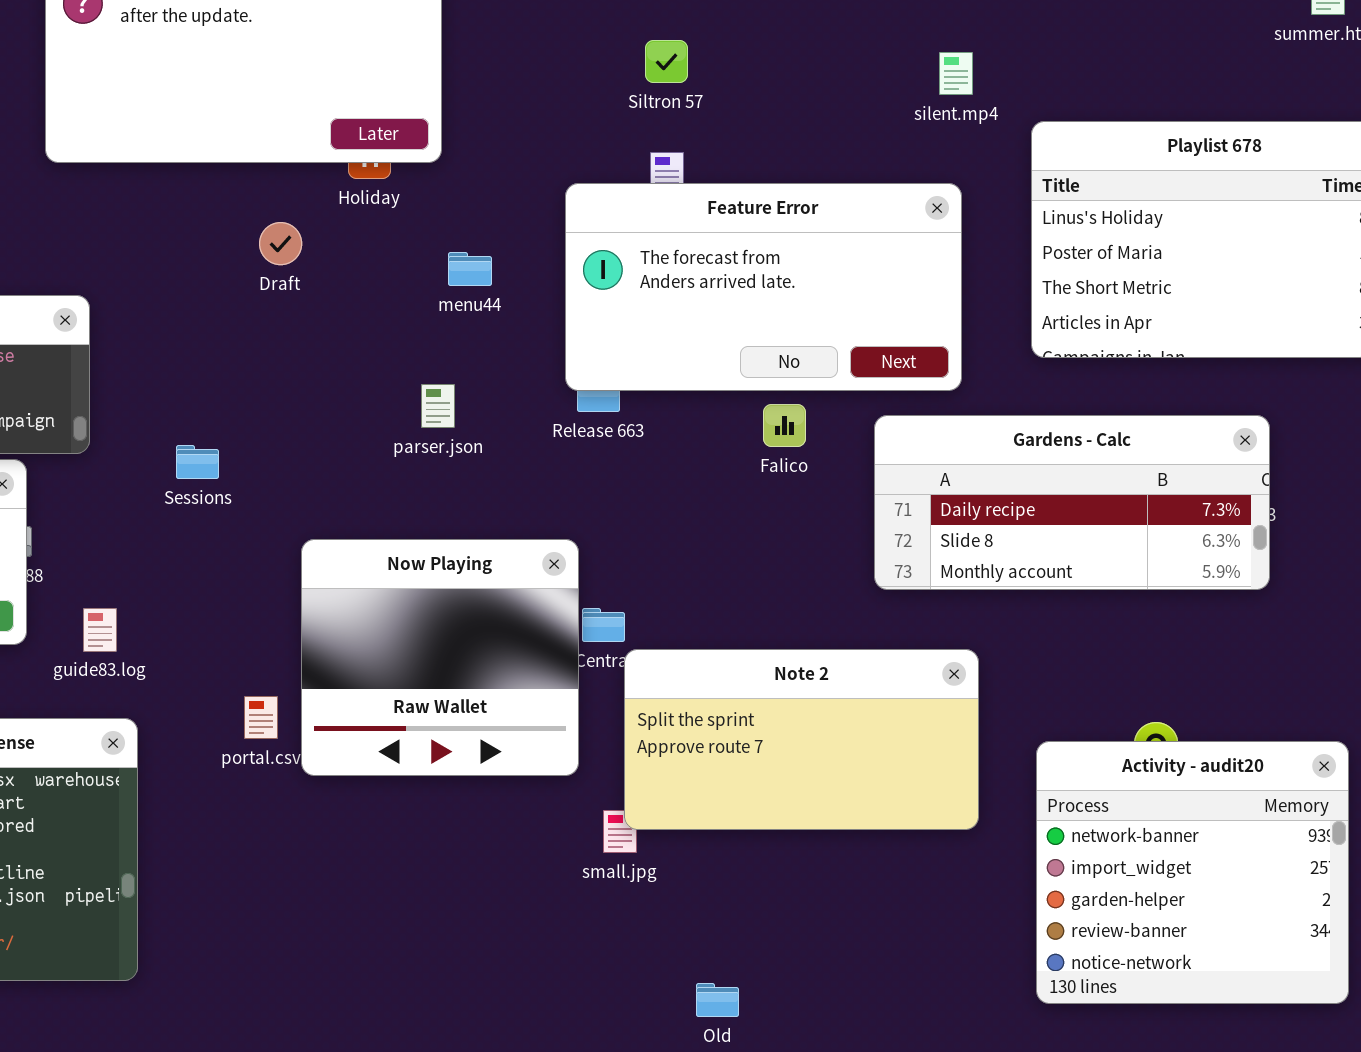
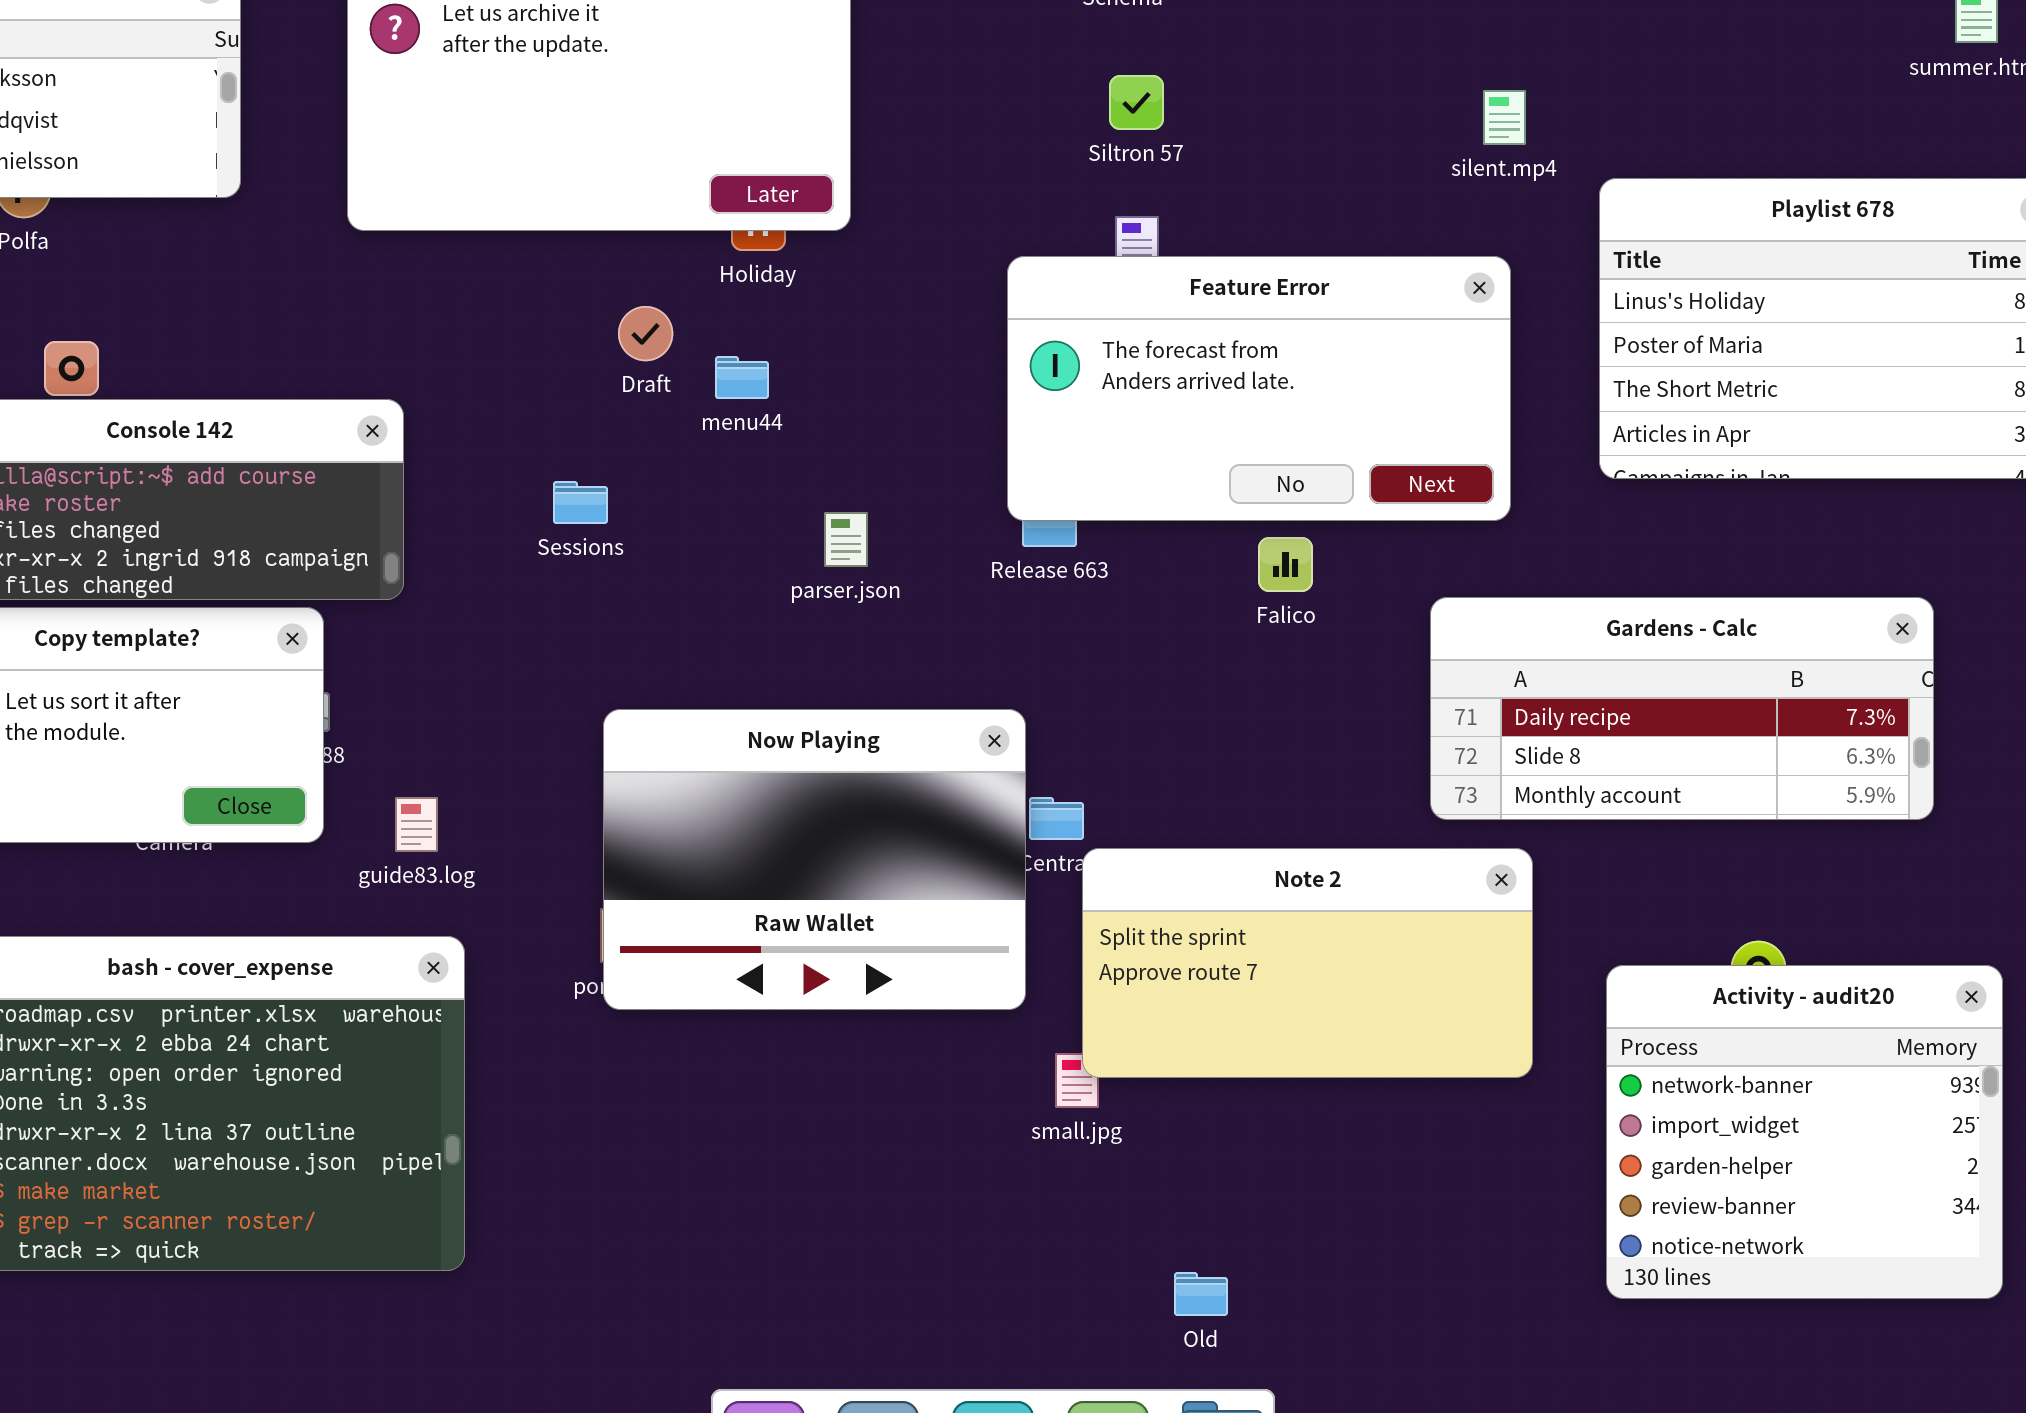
menu44: [448,252,492,286] -> [715,356,769,399], moved
Gardens - Calc: [874,415,1270,590] -> [1430,597,1934,820], moved
Sessions: [176,445,219,479] -> [553,481,608,524], moved
Now Playing: [301,539,579,776] -> [603,709,1026,1010], resized

